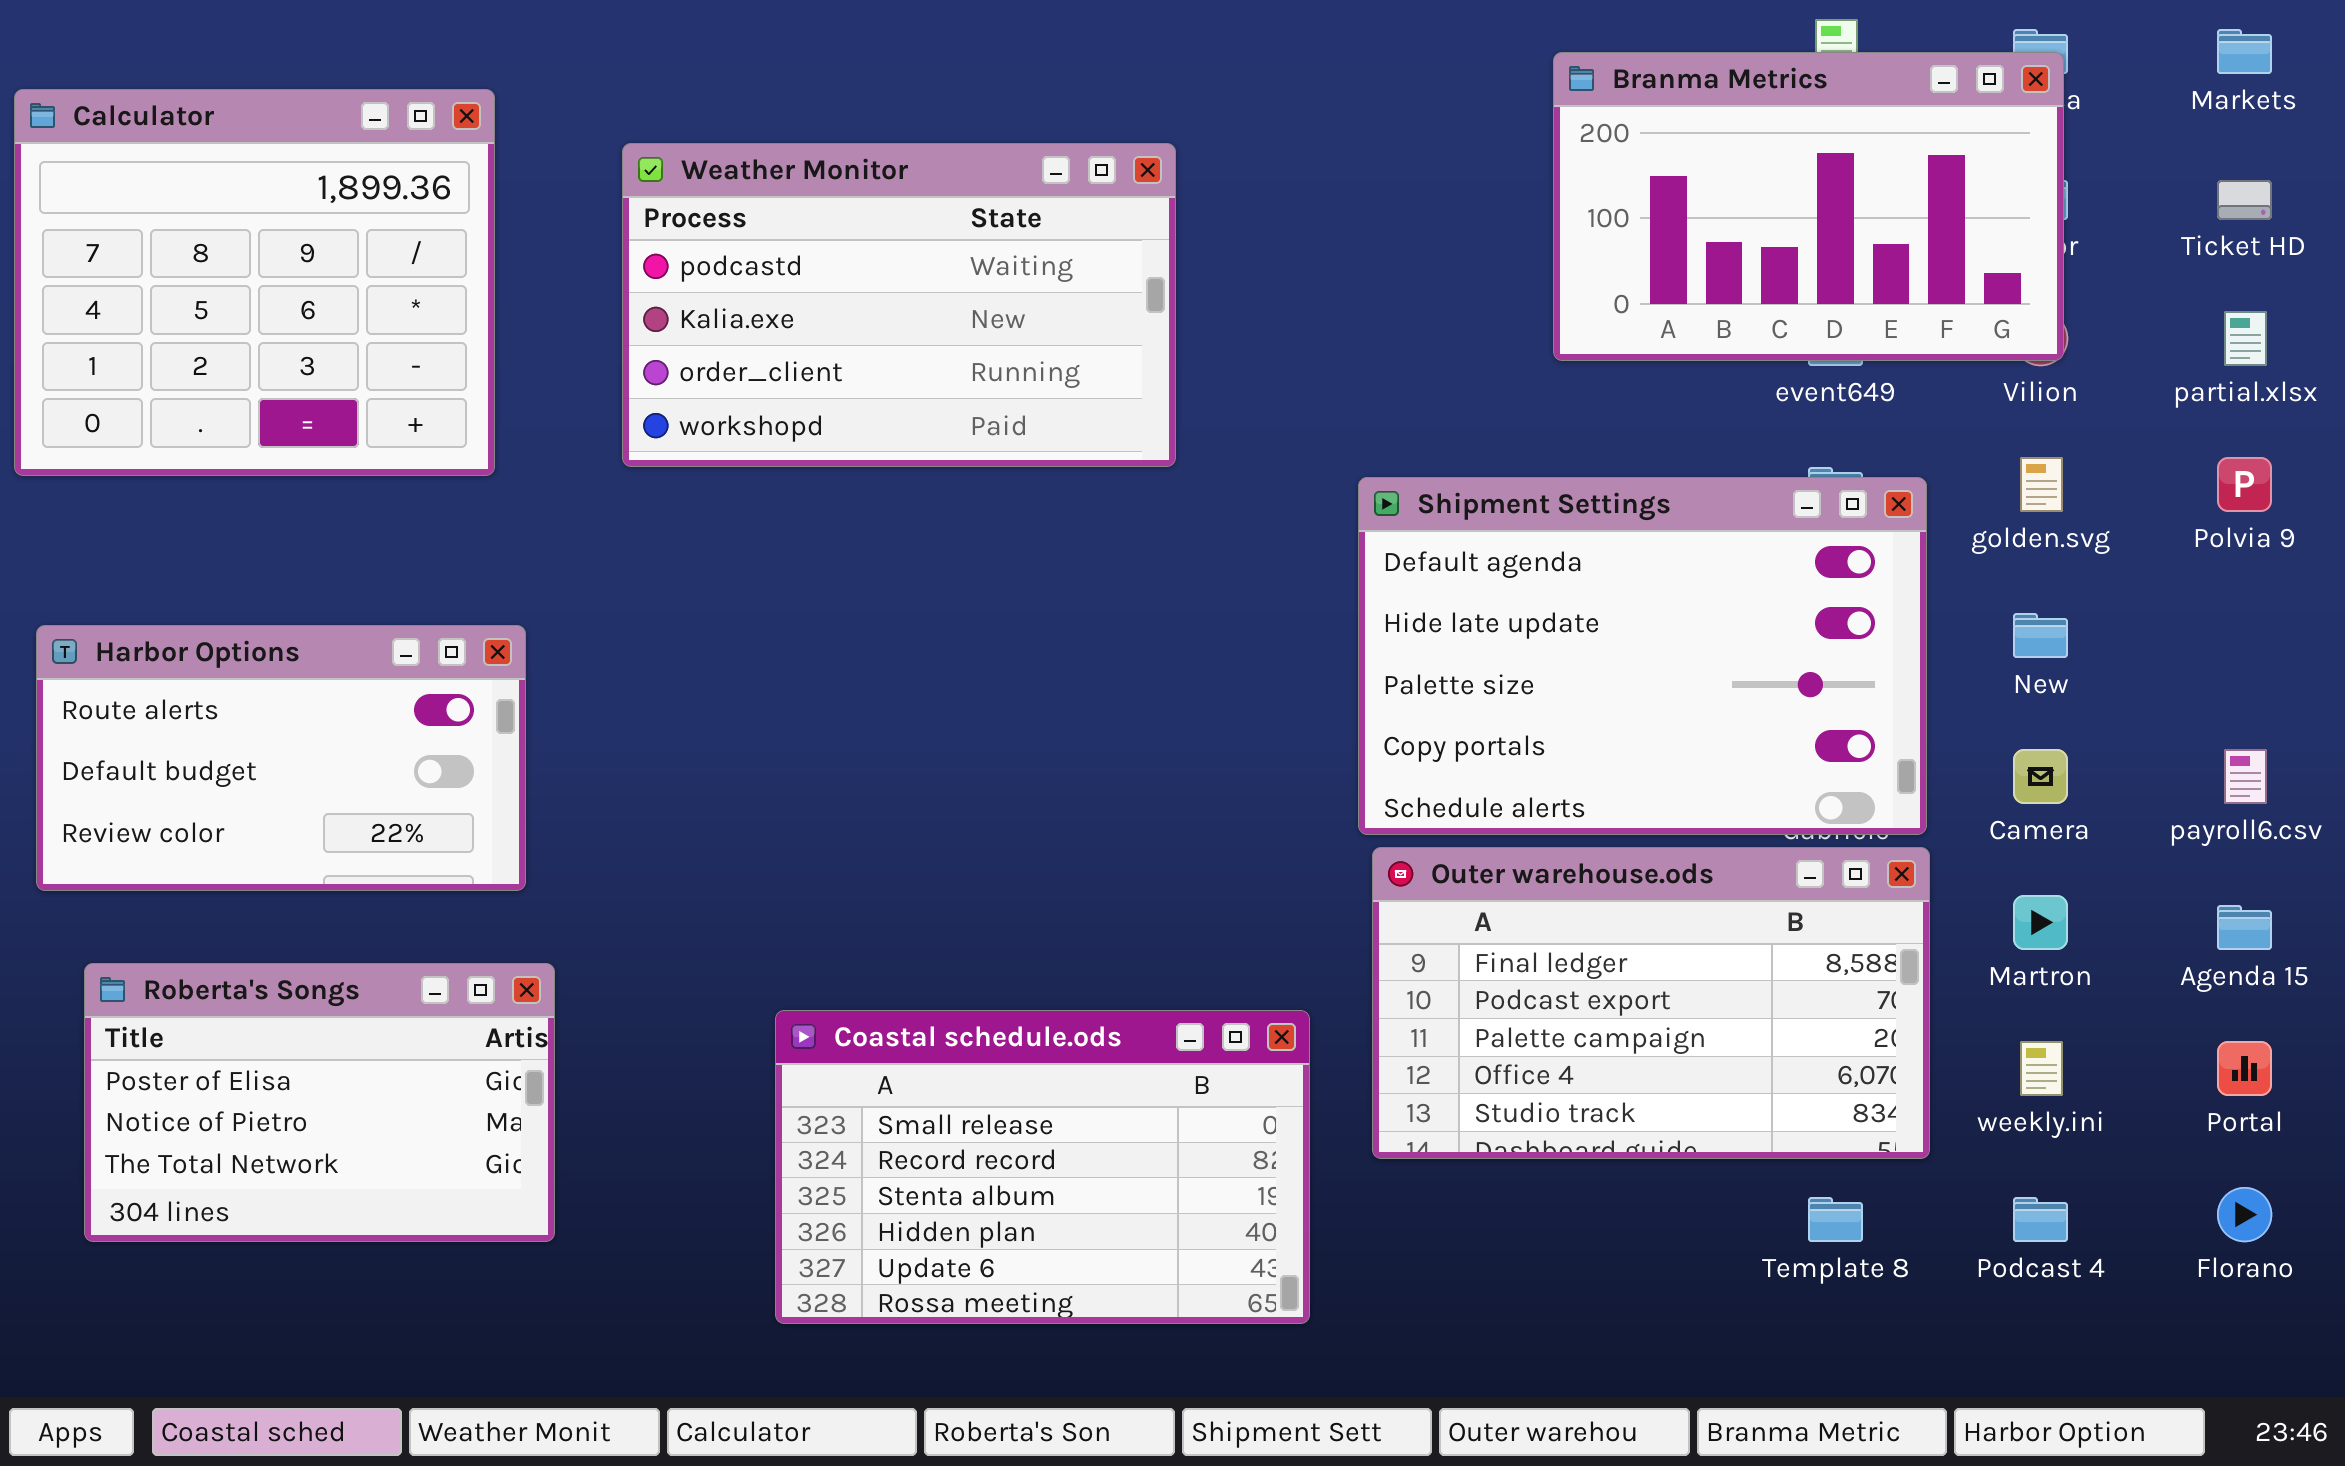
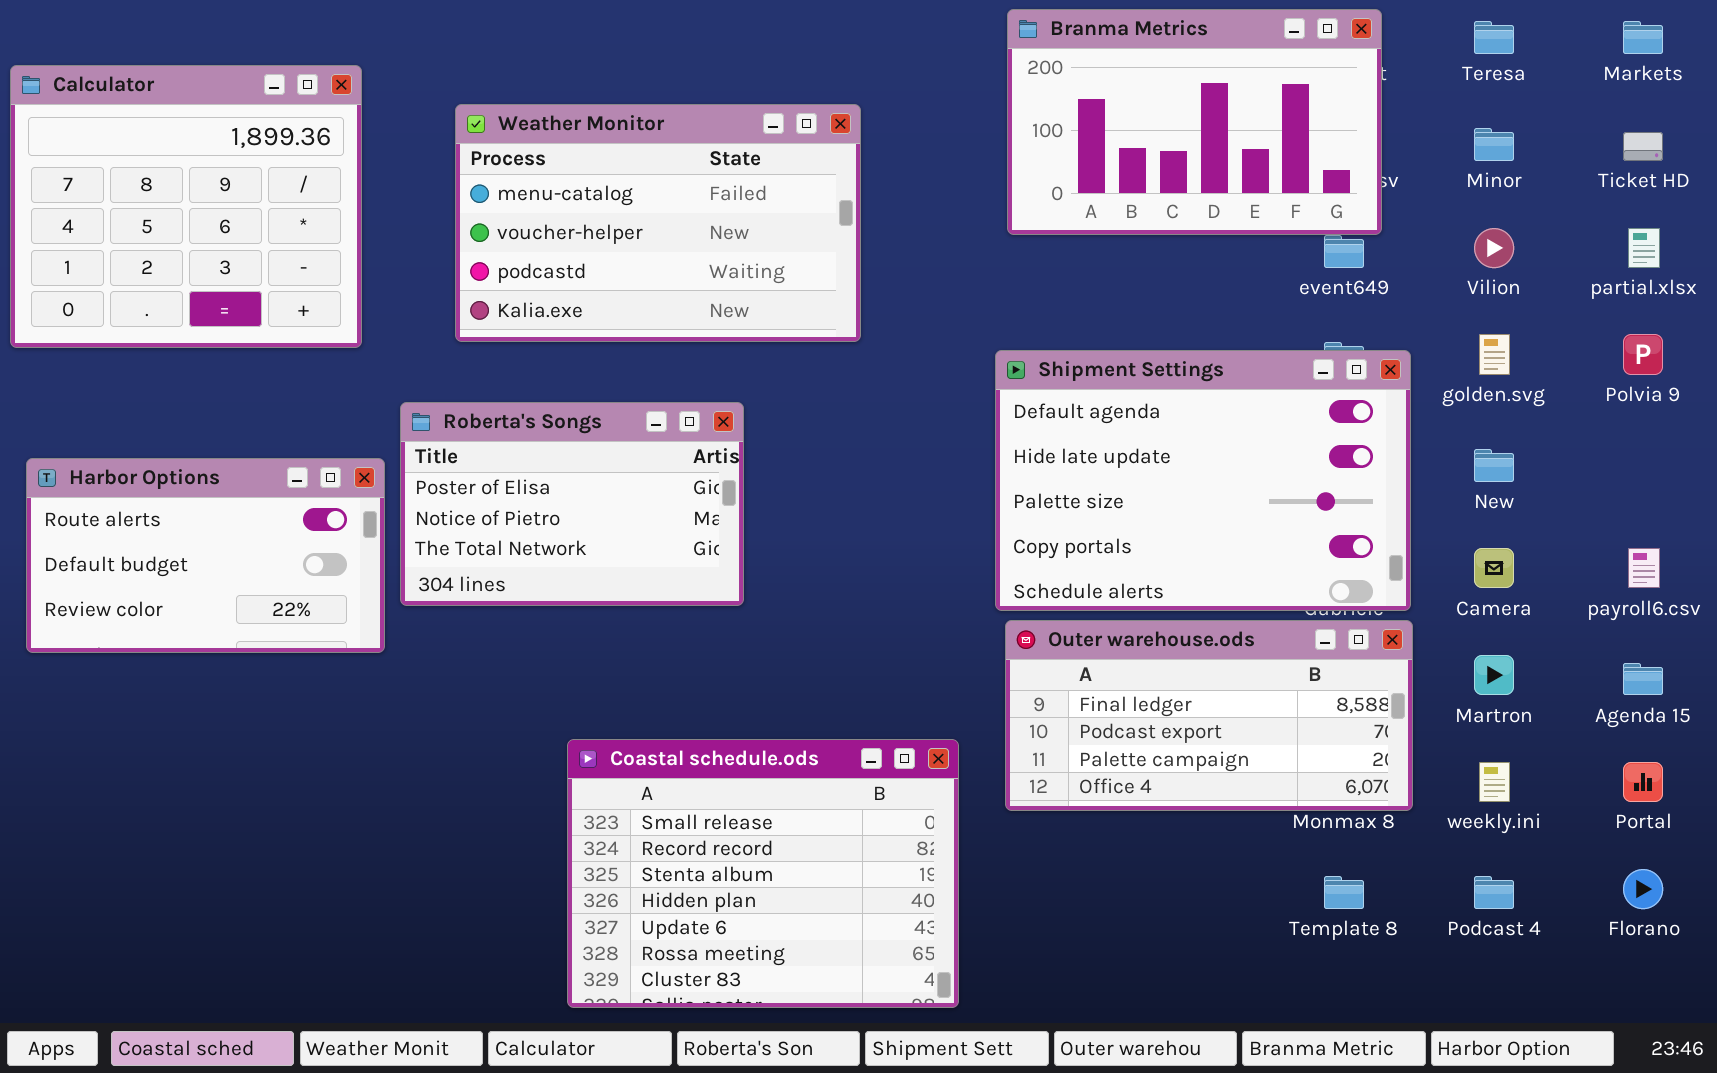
Branma Metrics: [1553,52,2064,361] -> [1007,9,1382,235], moved
Weather Monitor: [622,143,1176,467] -> [455,104,861,342], scrolled up 2 rows
Outer warehouse.ods: [1372,847,1930,1159] -> [1005,620,1413,811], resized
Roberta's Songs: [84,963,555,1242] -> [400,402,744,606], moved
Coastal schedule.ods: [775,1010,1310,1324] -> [567,739,959,1008], resized

